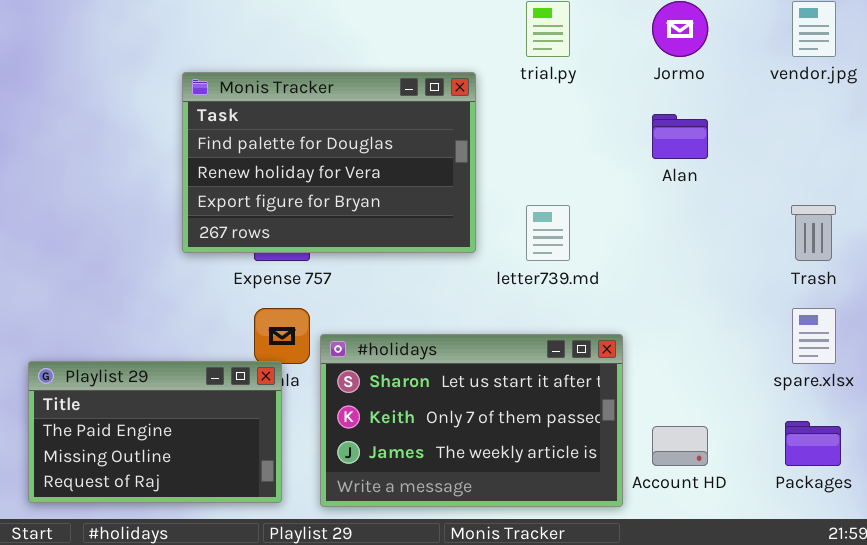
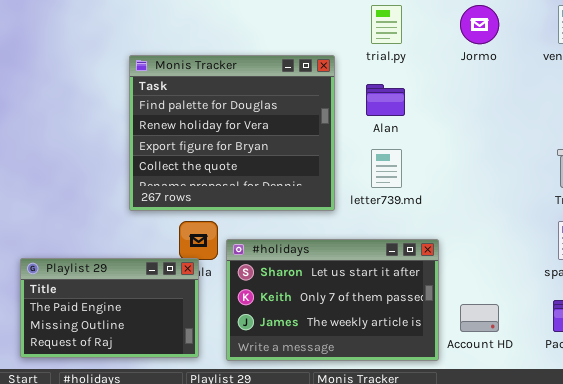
Monis Tracker: [182,72,476,253] -> [129,55,335,211], resized
Alan: [652,114,708,159] -> [366,84,405,116], moved

